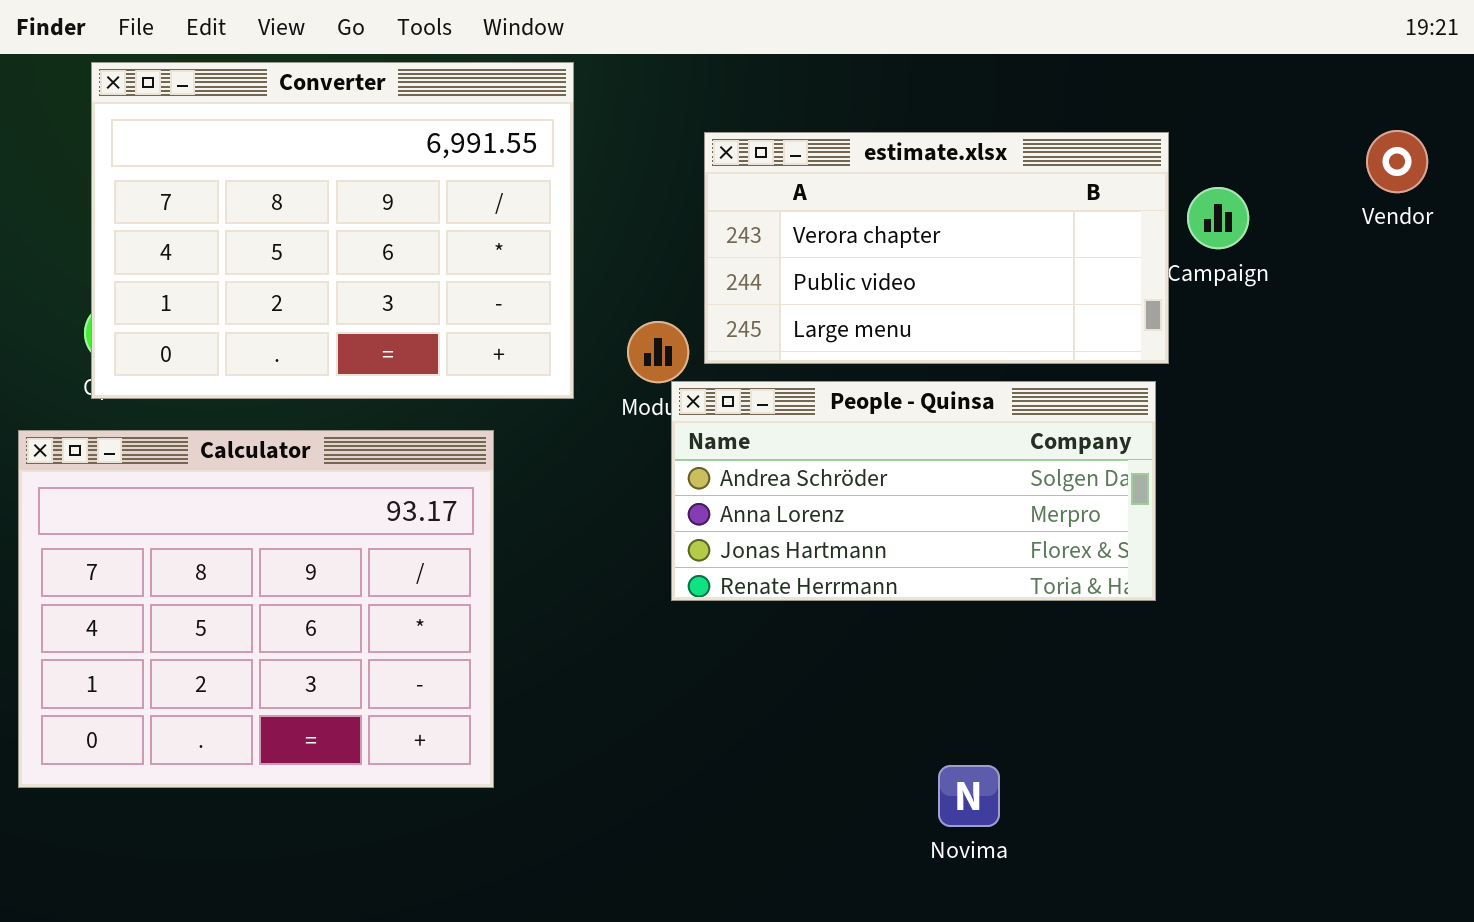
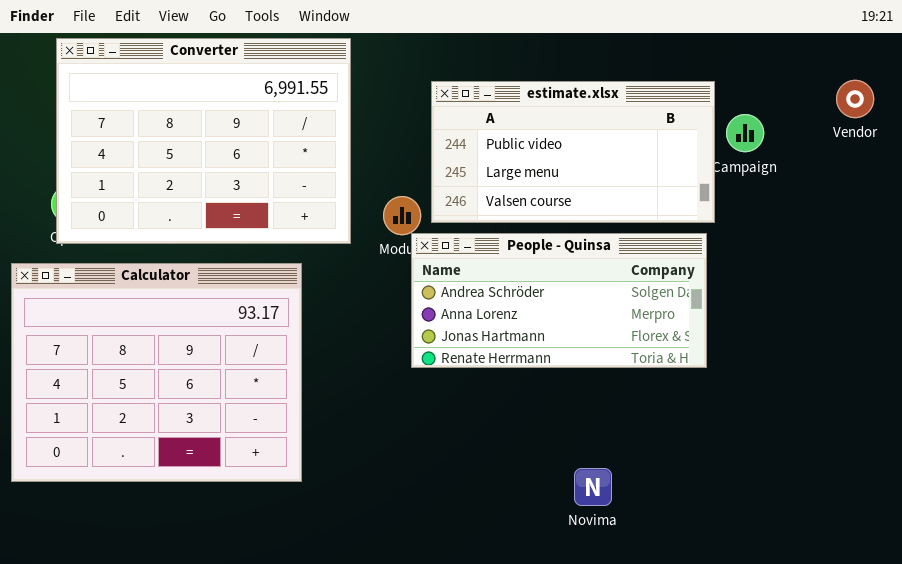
estimate.xlsx: [704,132,1169,364] -> [431,81,715,223], scrolled down 1 row

